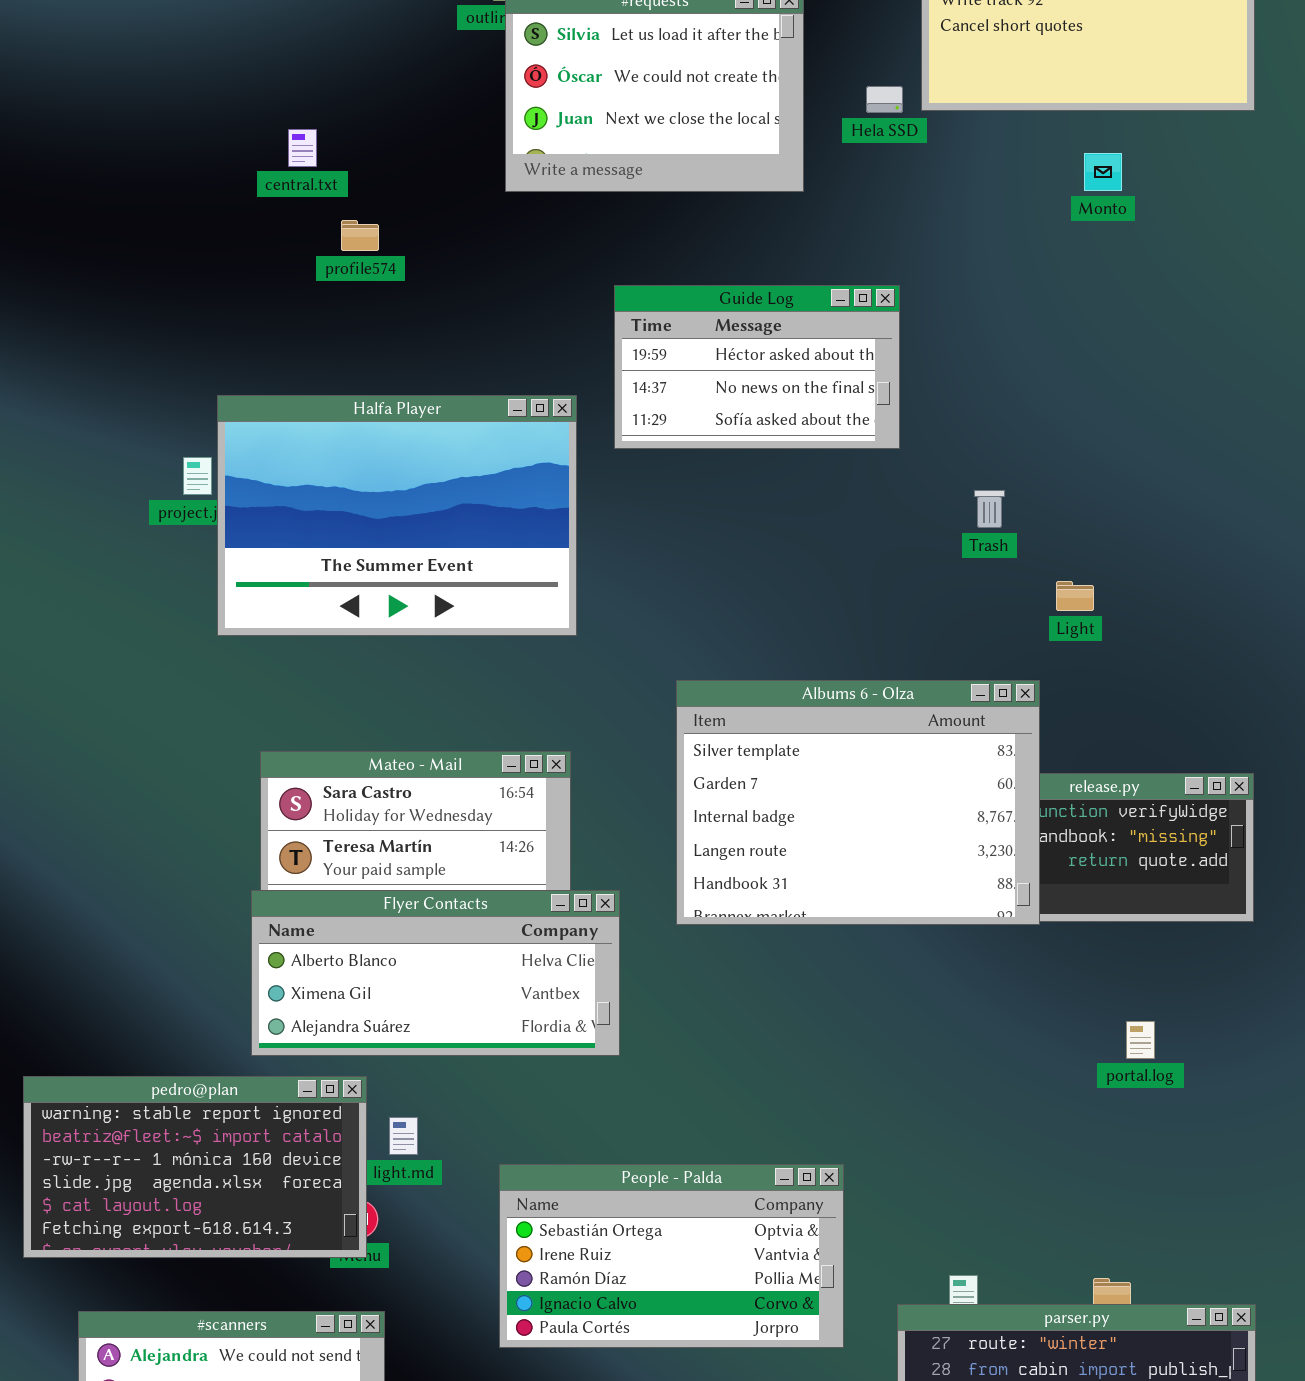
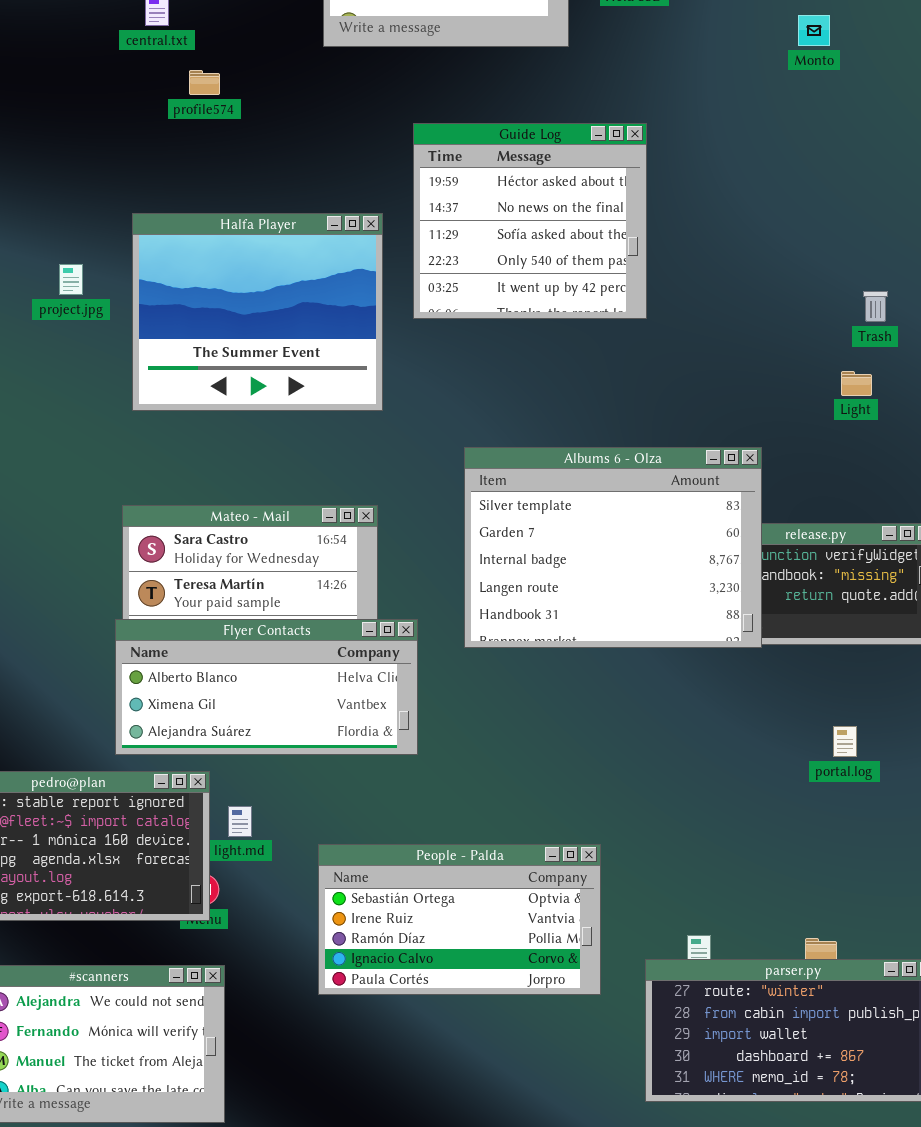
Guide Log: [614,285,900,449] -> [413,123,647,319], resized
Halfa Player: [217,395,577,636] -> [132,213,383,411], resized
Trash: [974,490,1005,528] -> [863,291,888,322], moved
Light: [1056,581,1094,611] -> [841,371,872,396], moved

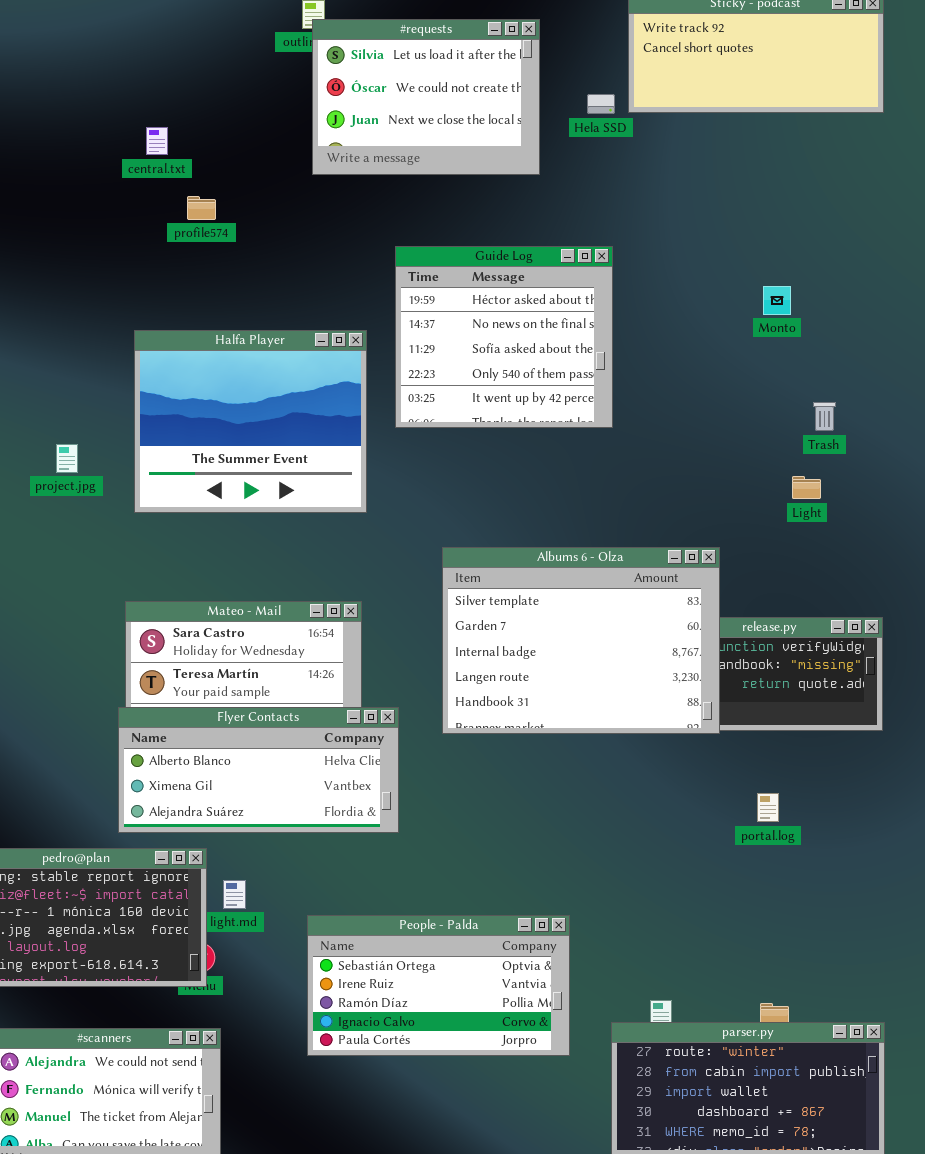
Monto: [798,15,830,46] -> [763,286,791,315], moved
project.jpg: [59,264,83,295] -> [56,444,78,473], moved
portal.log: [833,726,857,757] -> [757,793,779,822], moved

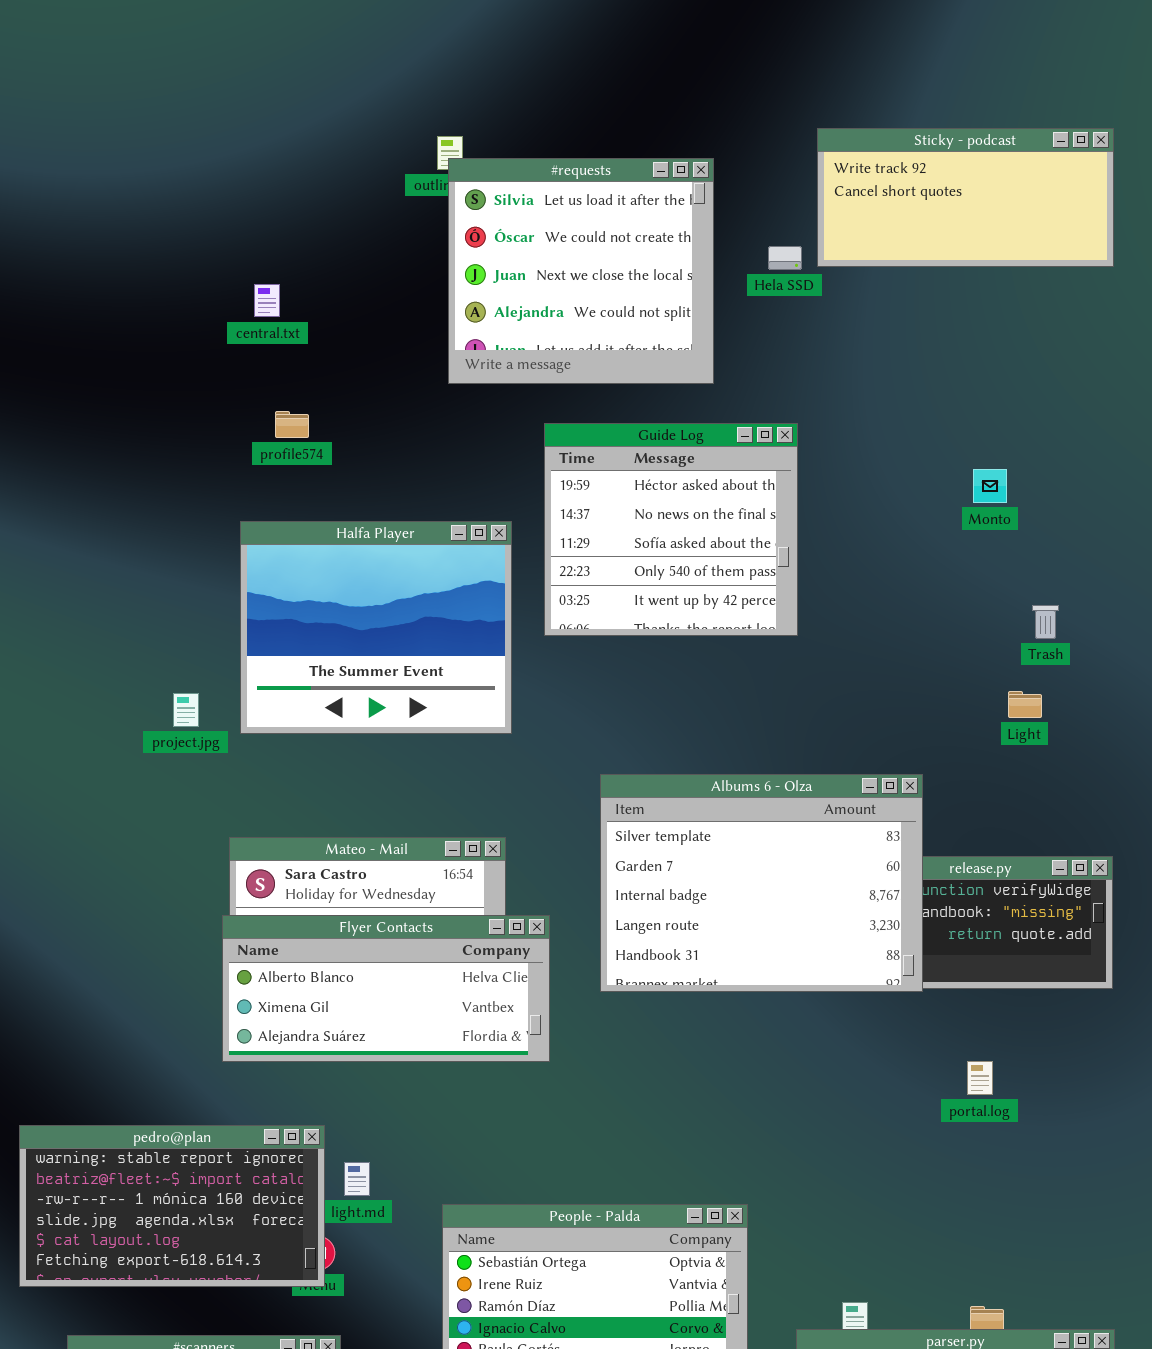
#requests: [312,19,540,175] -> [448,158,714,384], resized
profile574: [187,196,216,220] -> [275,411,309,438], moved
project.jpg: [56,444,78,473] -> [173,693,199,727], moved
Flyer Contacts: [118,707,399,833] -> [222,915,550,1062], moved

